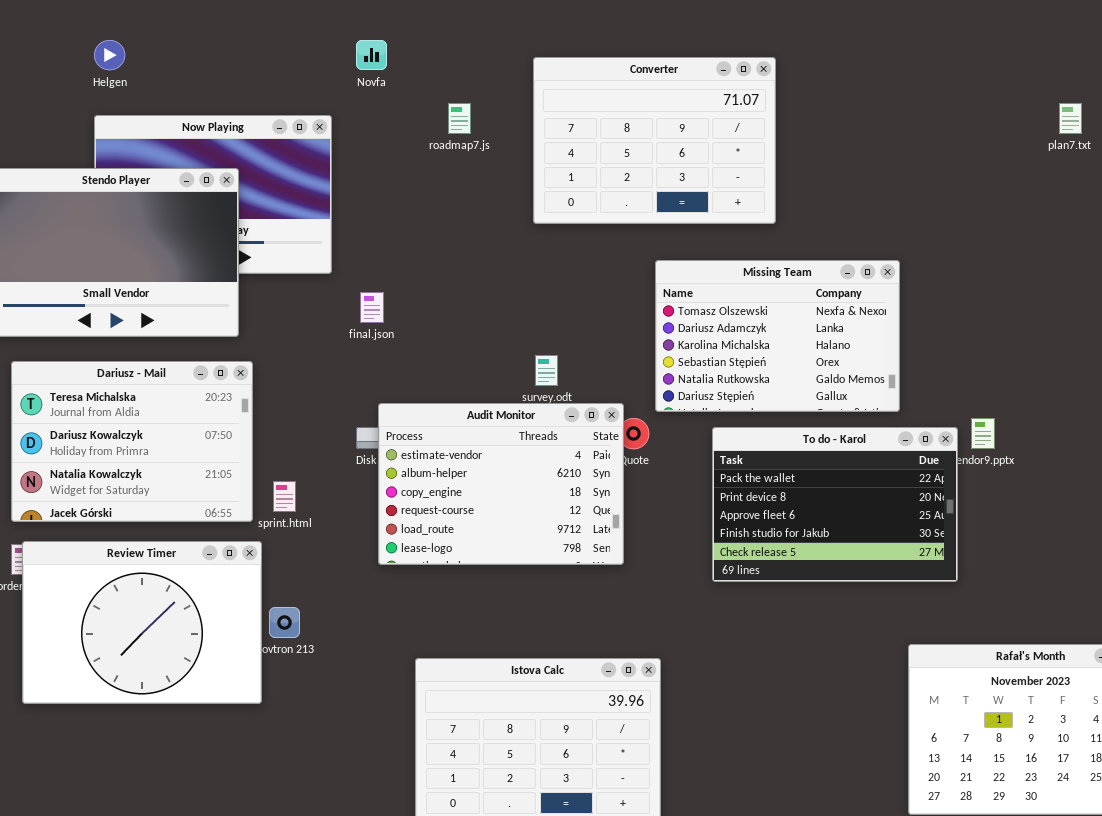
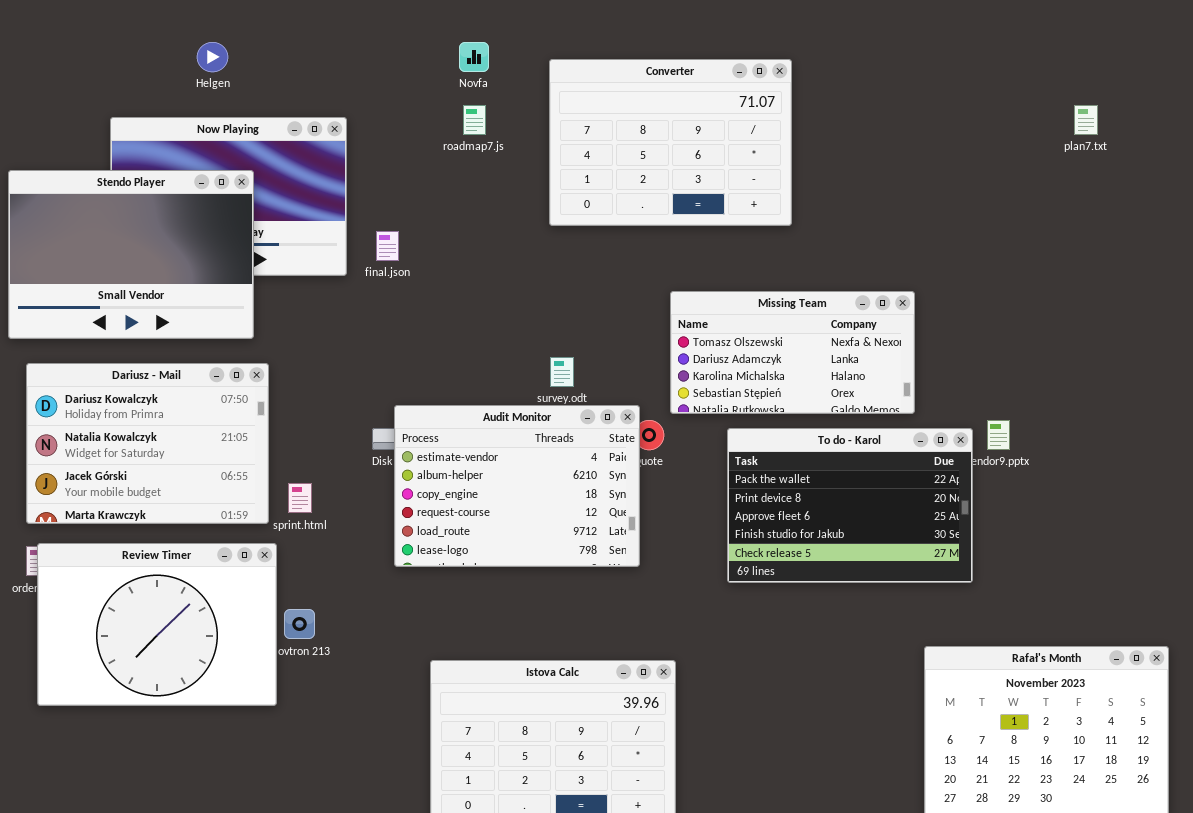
Helgen: [94,40,125,70] -> [197,42,228,72], moved
Novfa: [356,40,387,70] -> [459,42,489,72], moved
Missing Team: [655,260,900,412] -> [670,291,915,414], resized
final.json: [360,292,384,323] -> [376,231,399,261], moved
Dariusz - Mail: [11,361,253,522] -> [26,363,269,524], scrolled down 1 row

